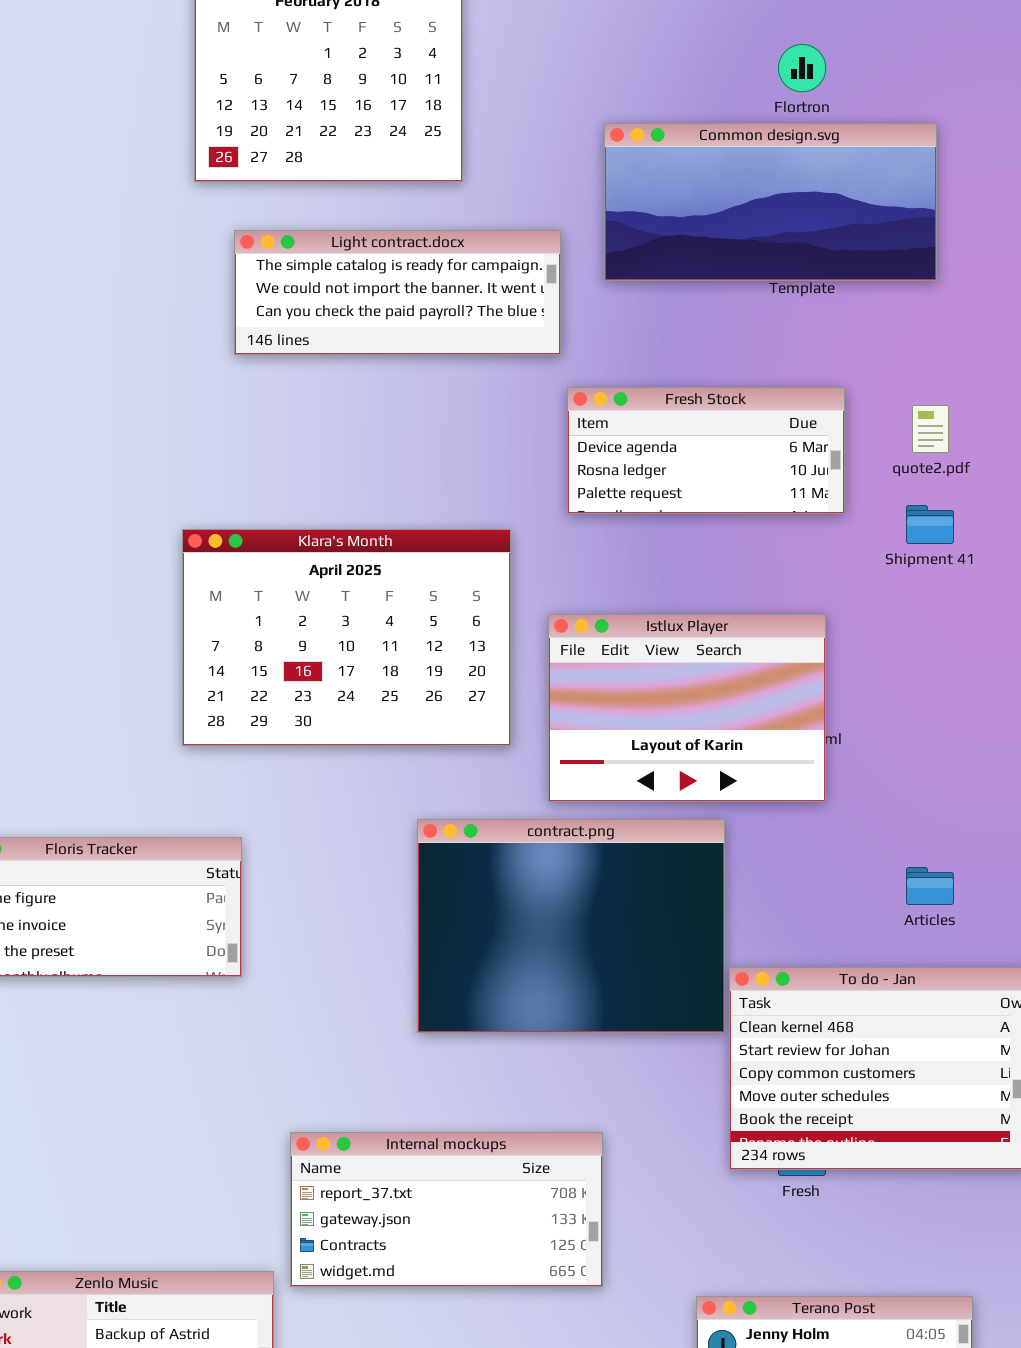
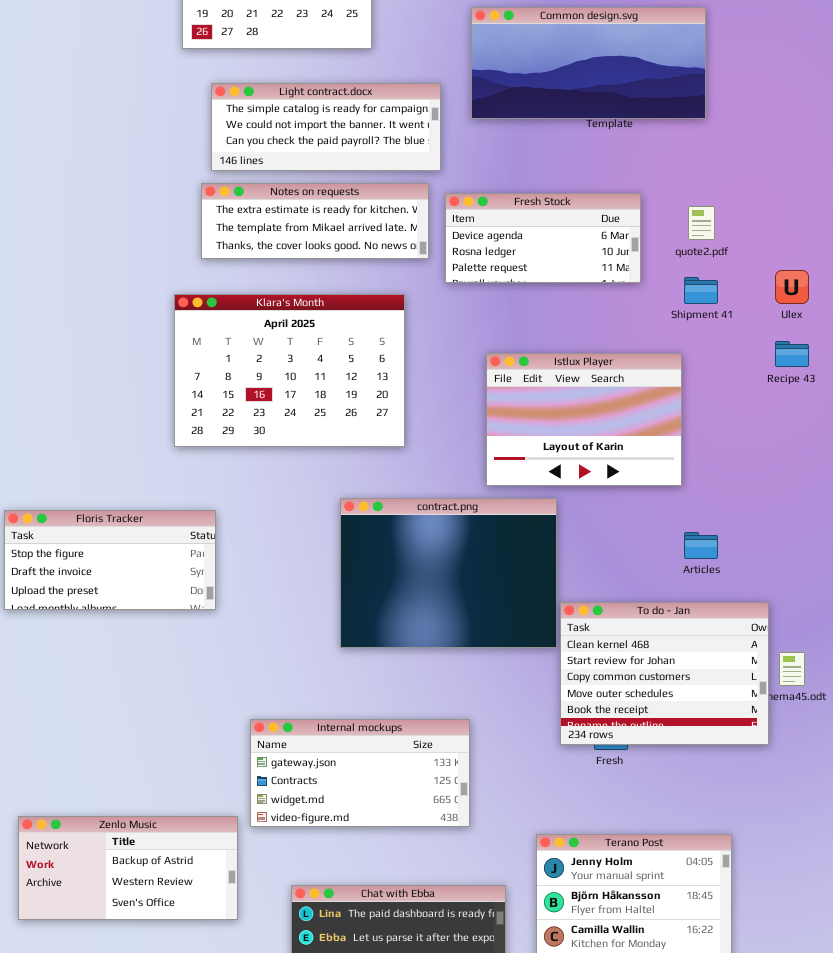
Notes on requests: none -> [201,183,429,259], opened
Istlux Player: [548,614,826,802] -> [486,353,682,486], moved
Internal mockups: [290,1132,603,1287] -> [250,719,470,827], scrolled down 1 row

